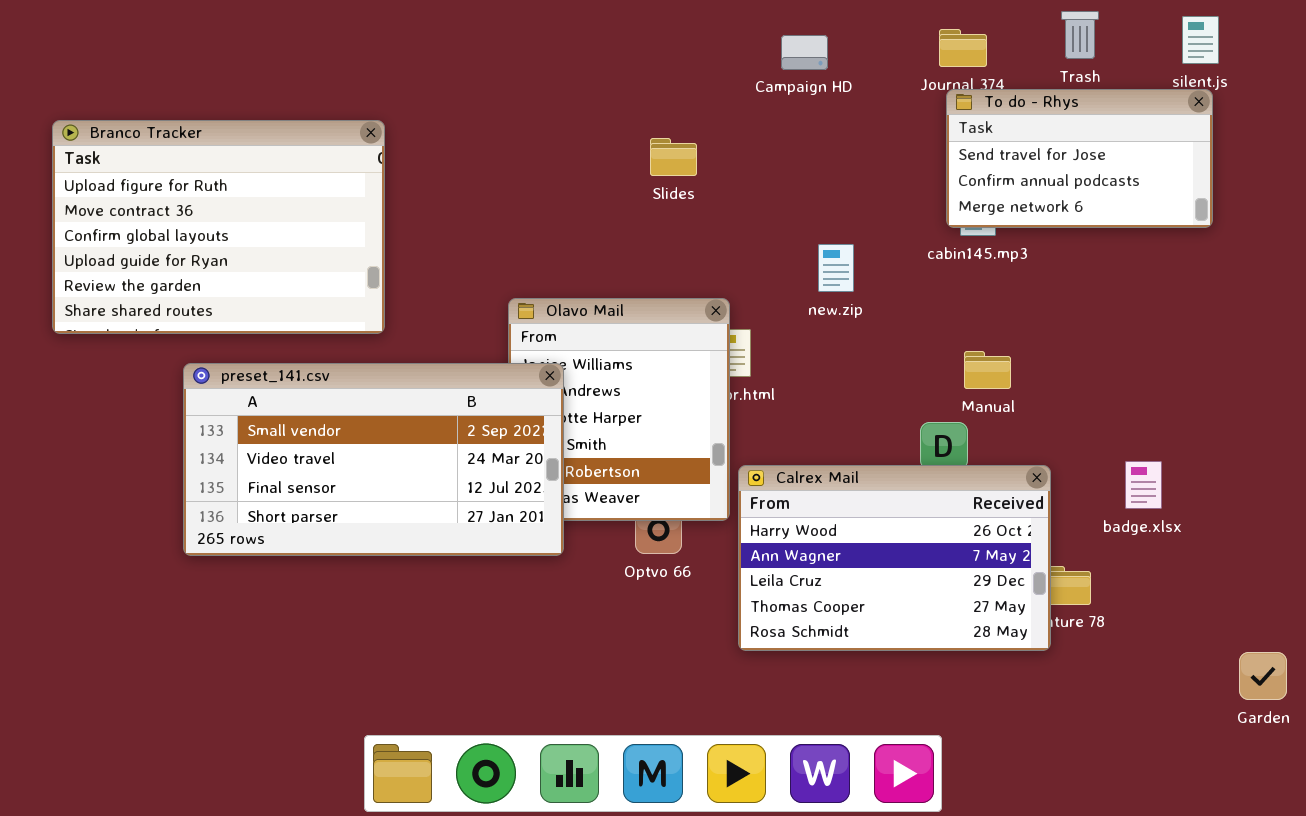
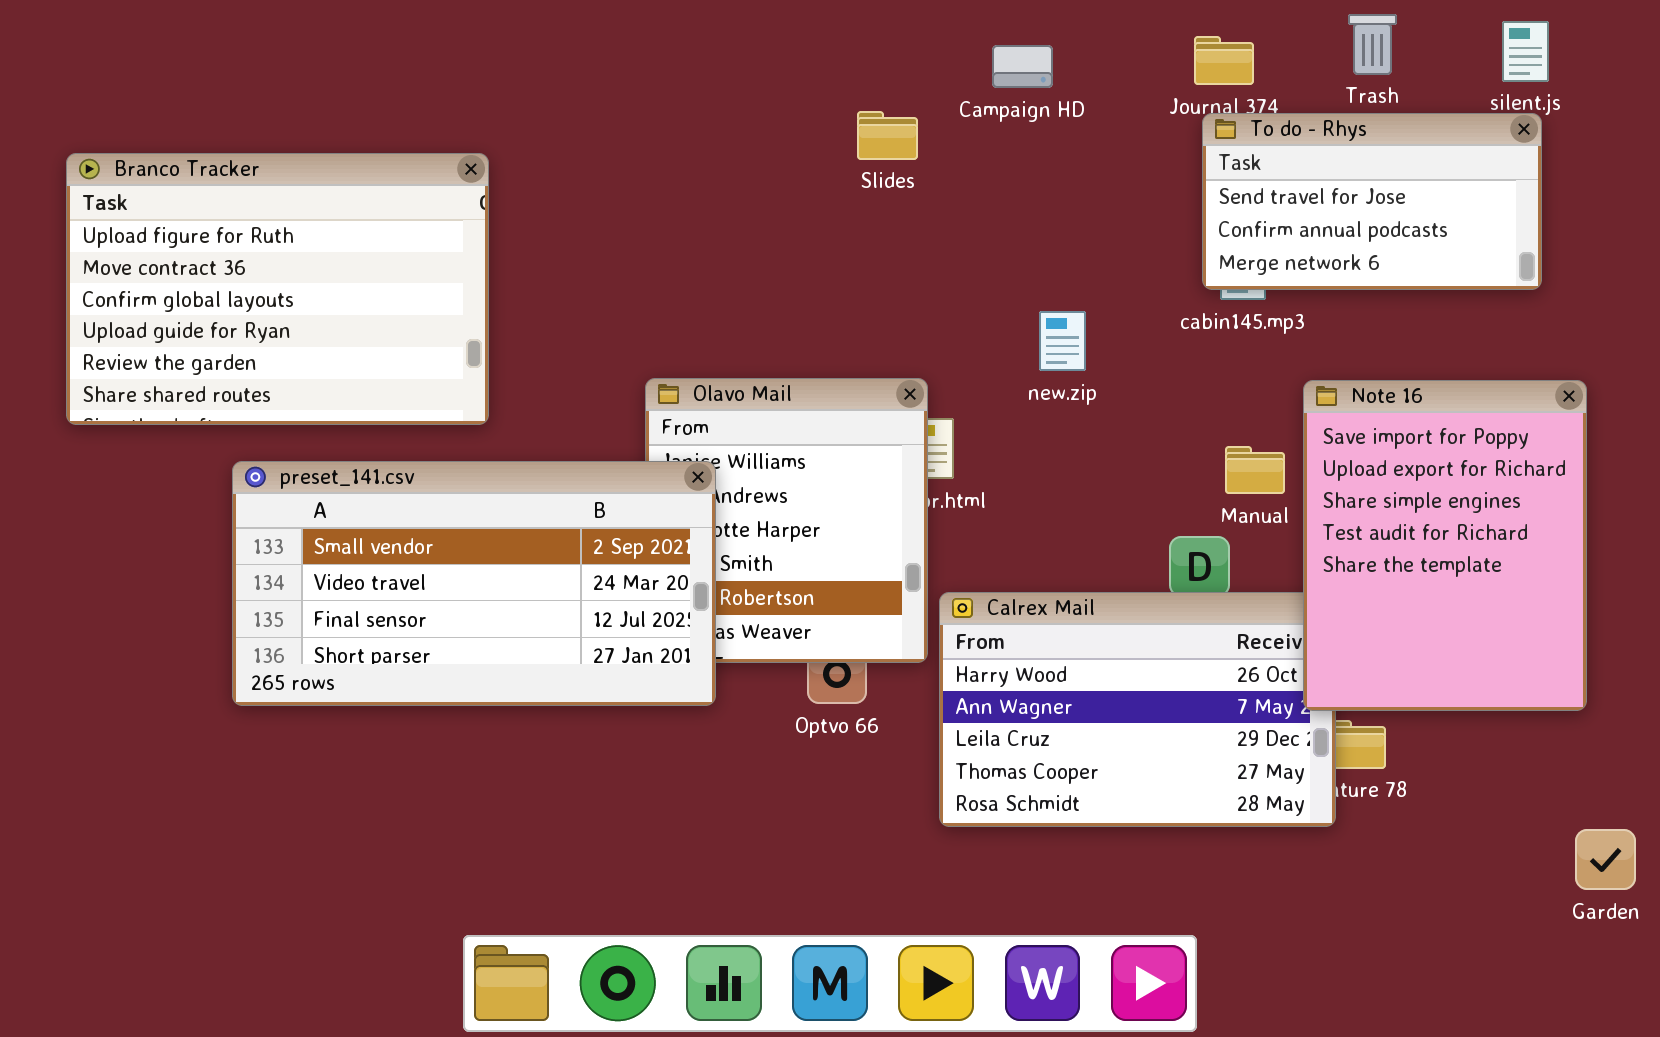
Slides: [650,138,697,176] -> [857,111,918,160], moved
Note 16: none -> [1303,380,1587,711], opened

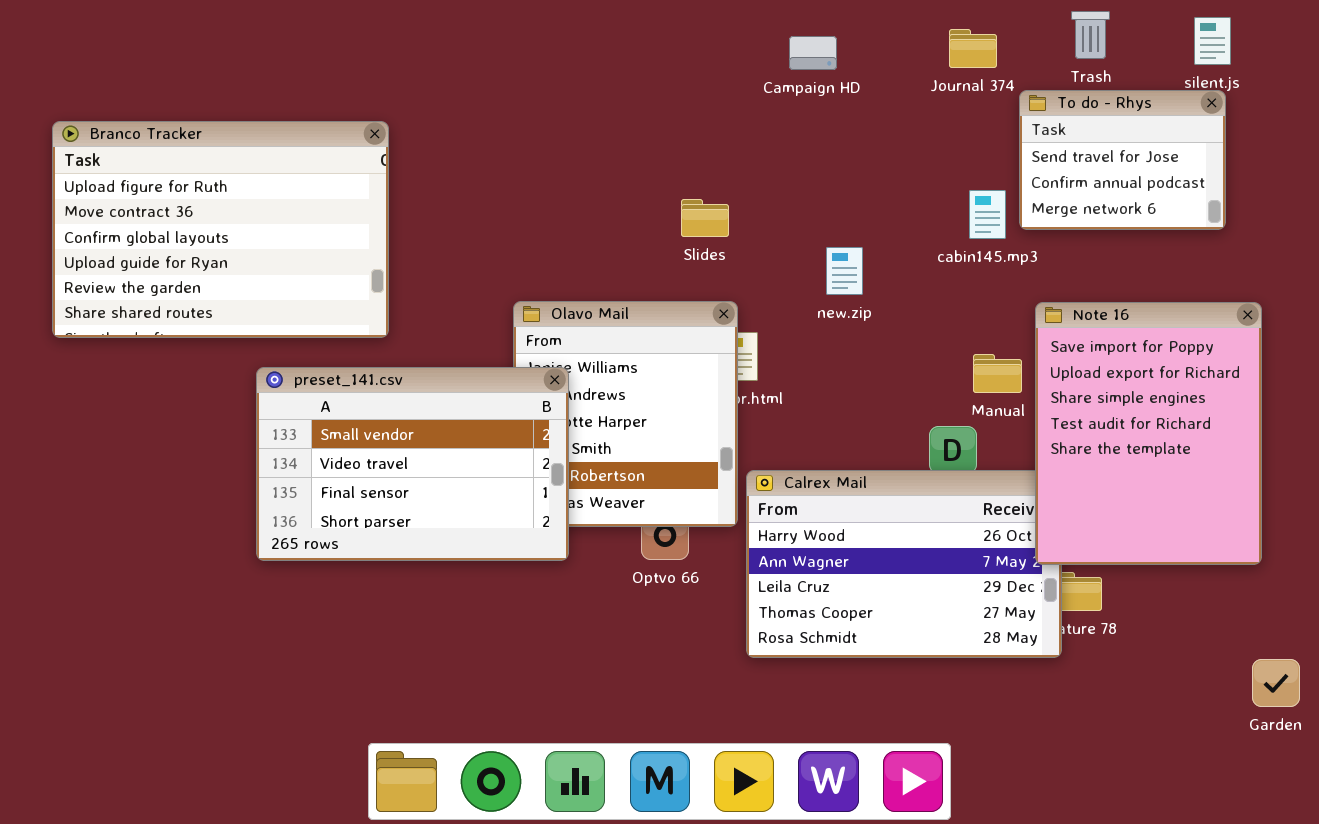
Slides: [857,111,918,160] -> [681,199,729,237], moved
To do - Rhys: [1202,113,1542,290] -> [1019,90,1226,230], resized
preset_141.csv: [232,461,716,706] -> [256,367,569,561], resized

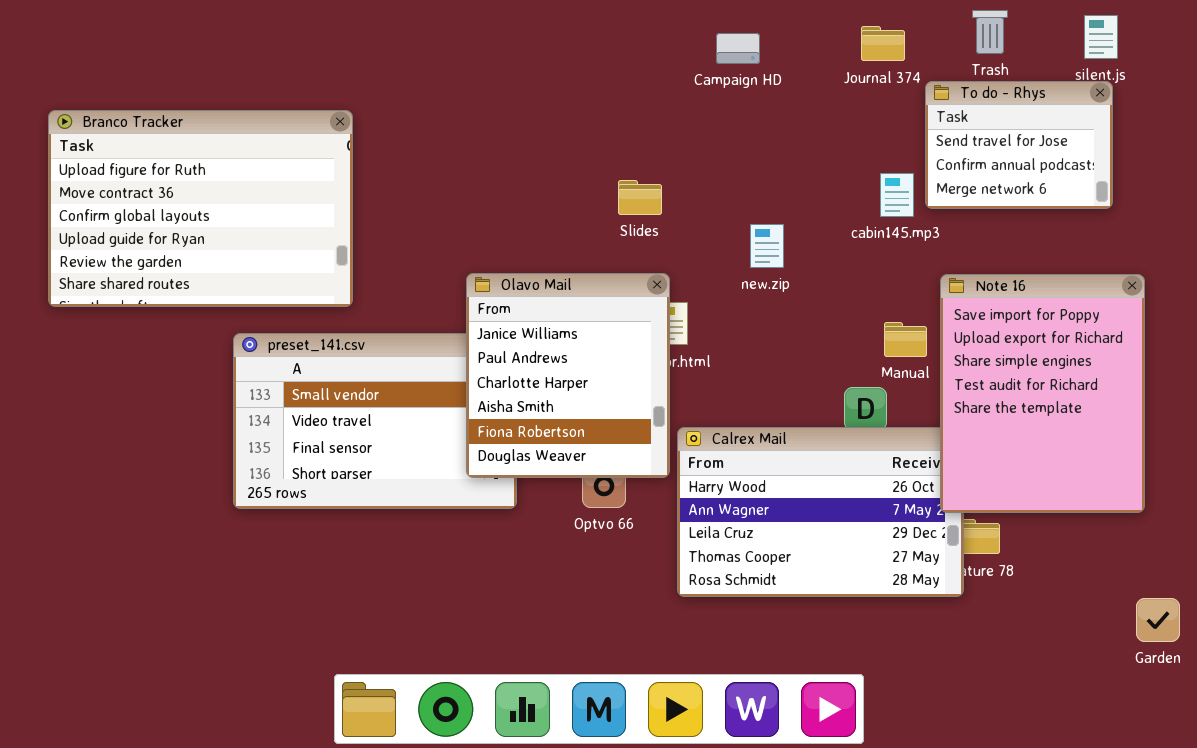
Olavo Mail: [513,301,738,527] -> [466,273,670,478], raised

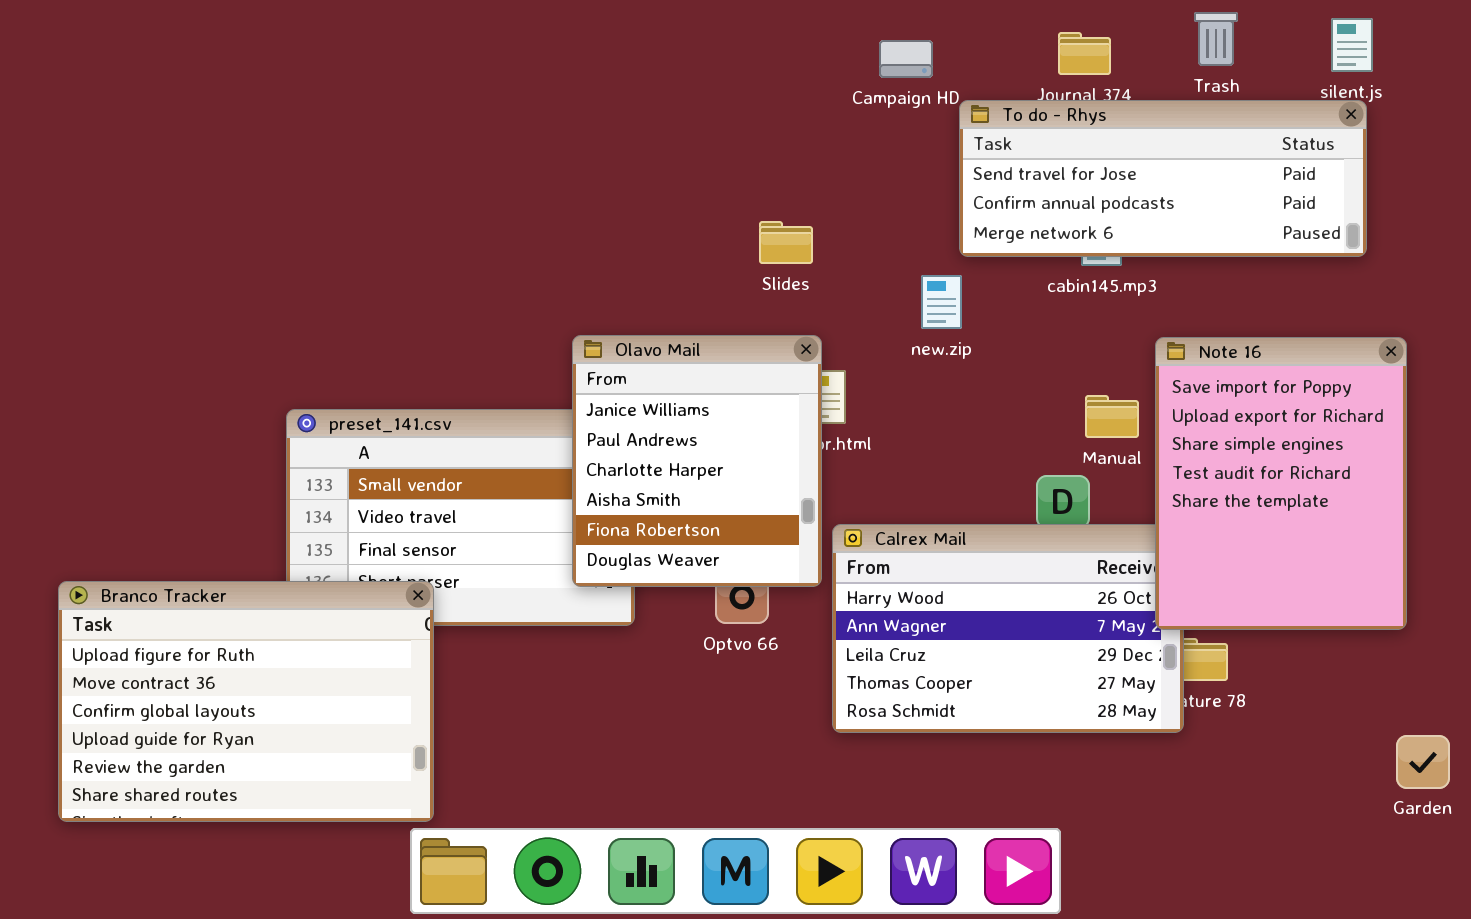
To do - Rhys: [925,81,1113,209] -> [959,100,1367,257], resized
Branco Tracker: [48,110,353,307] -> [58,581,434,822], moved

